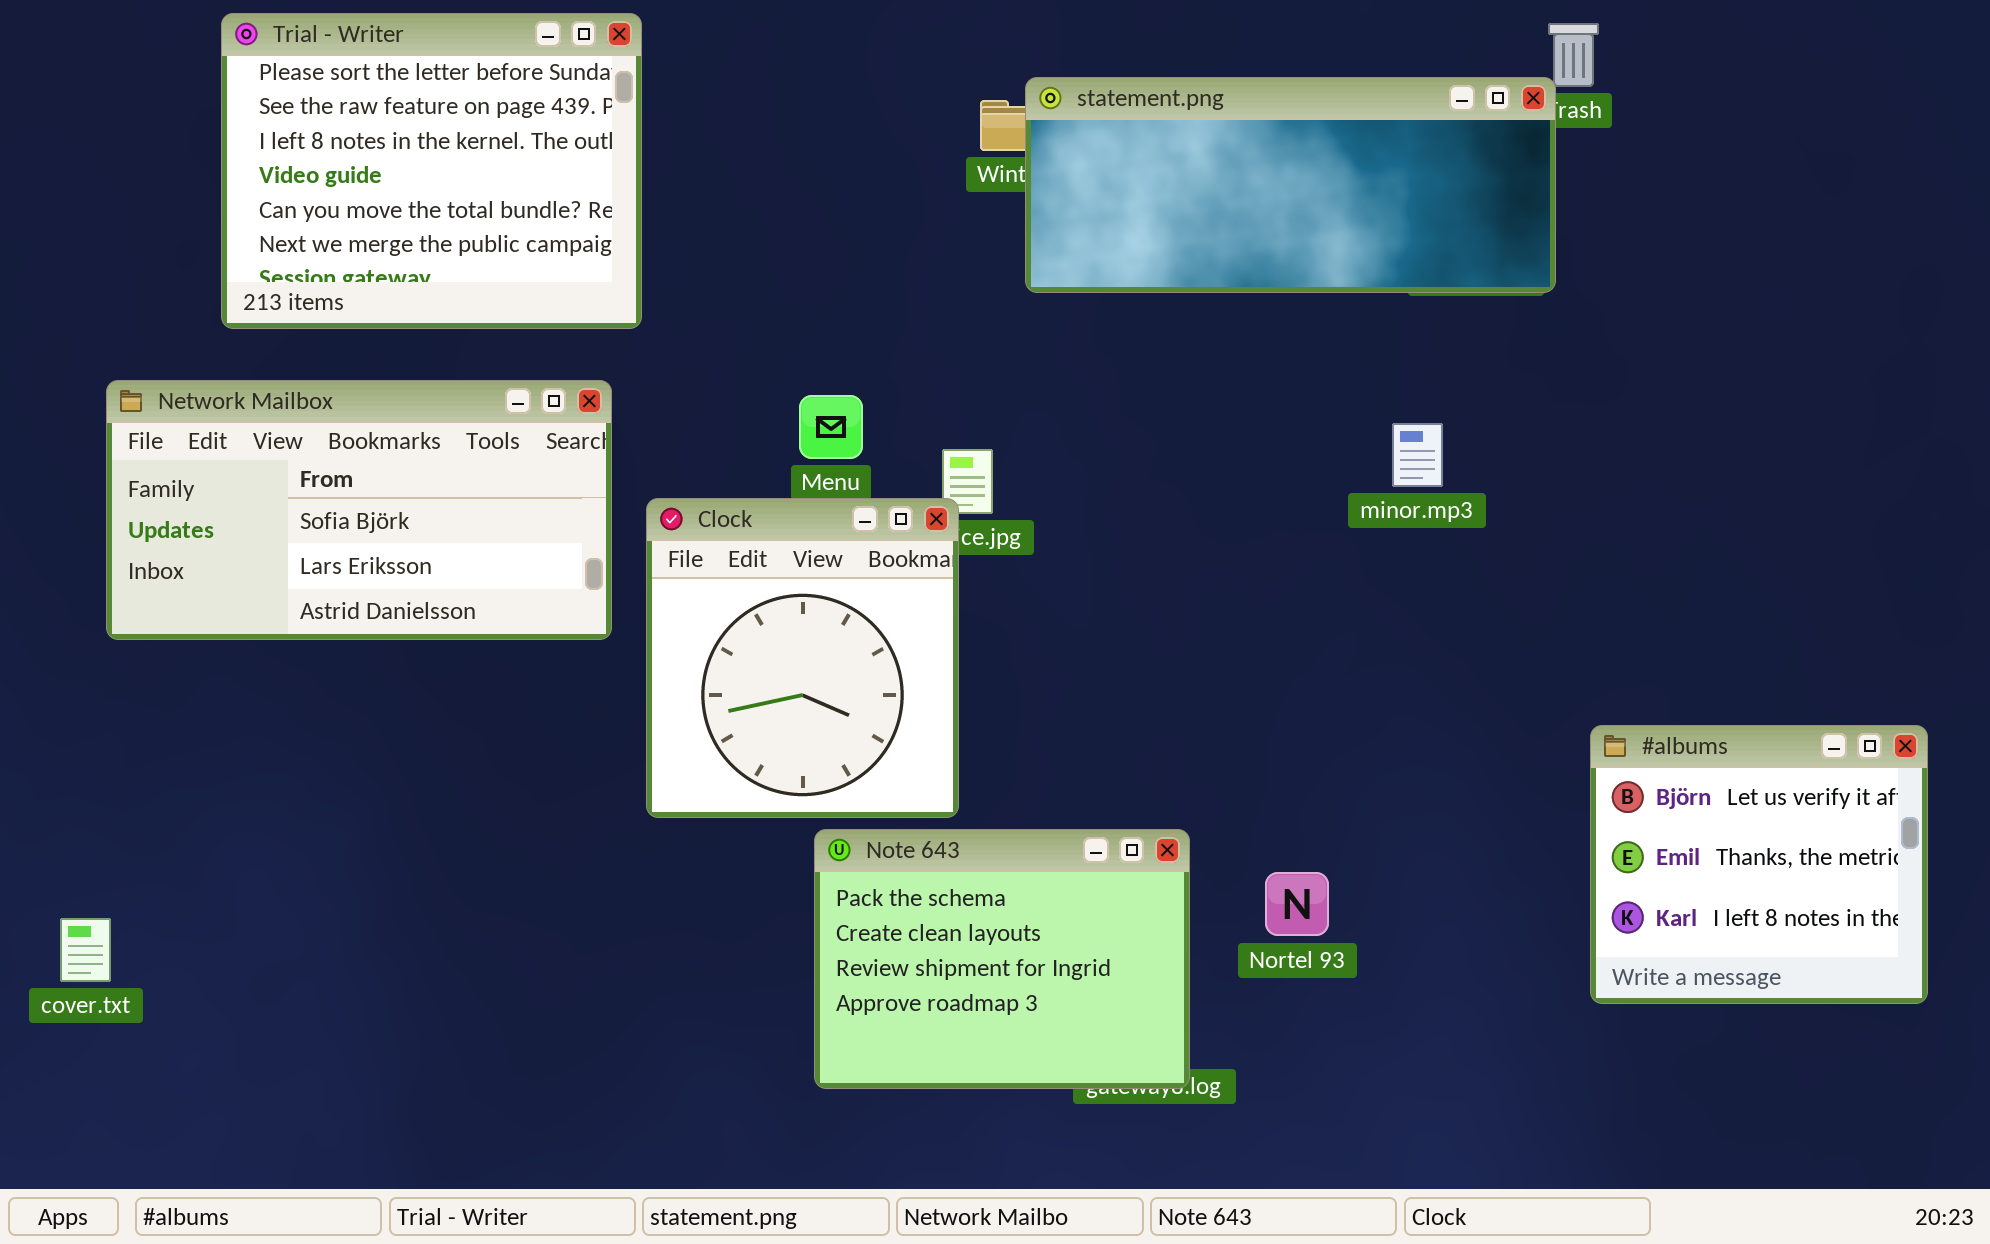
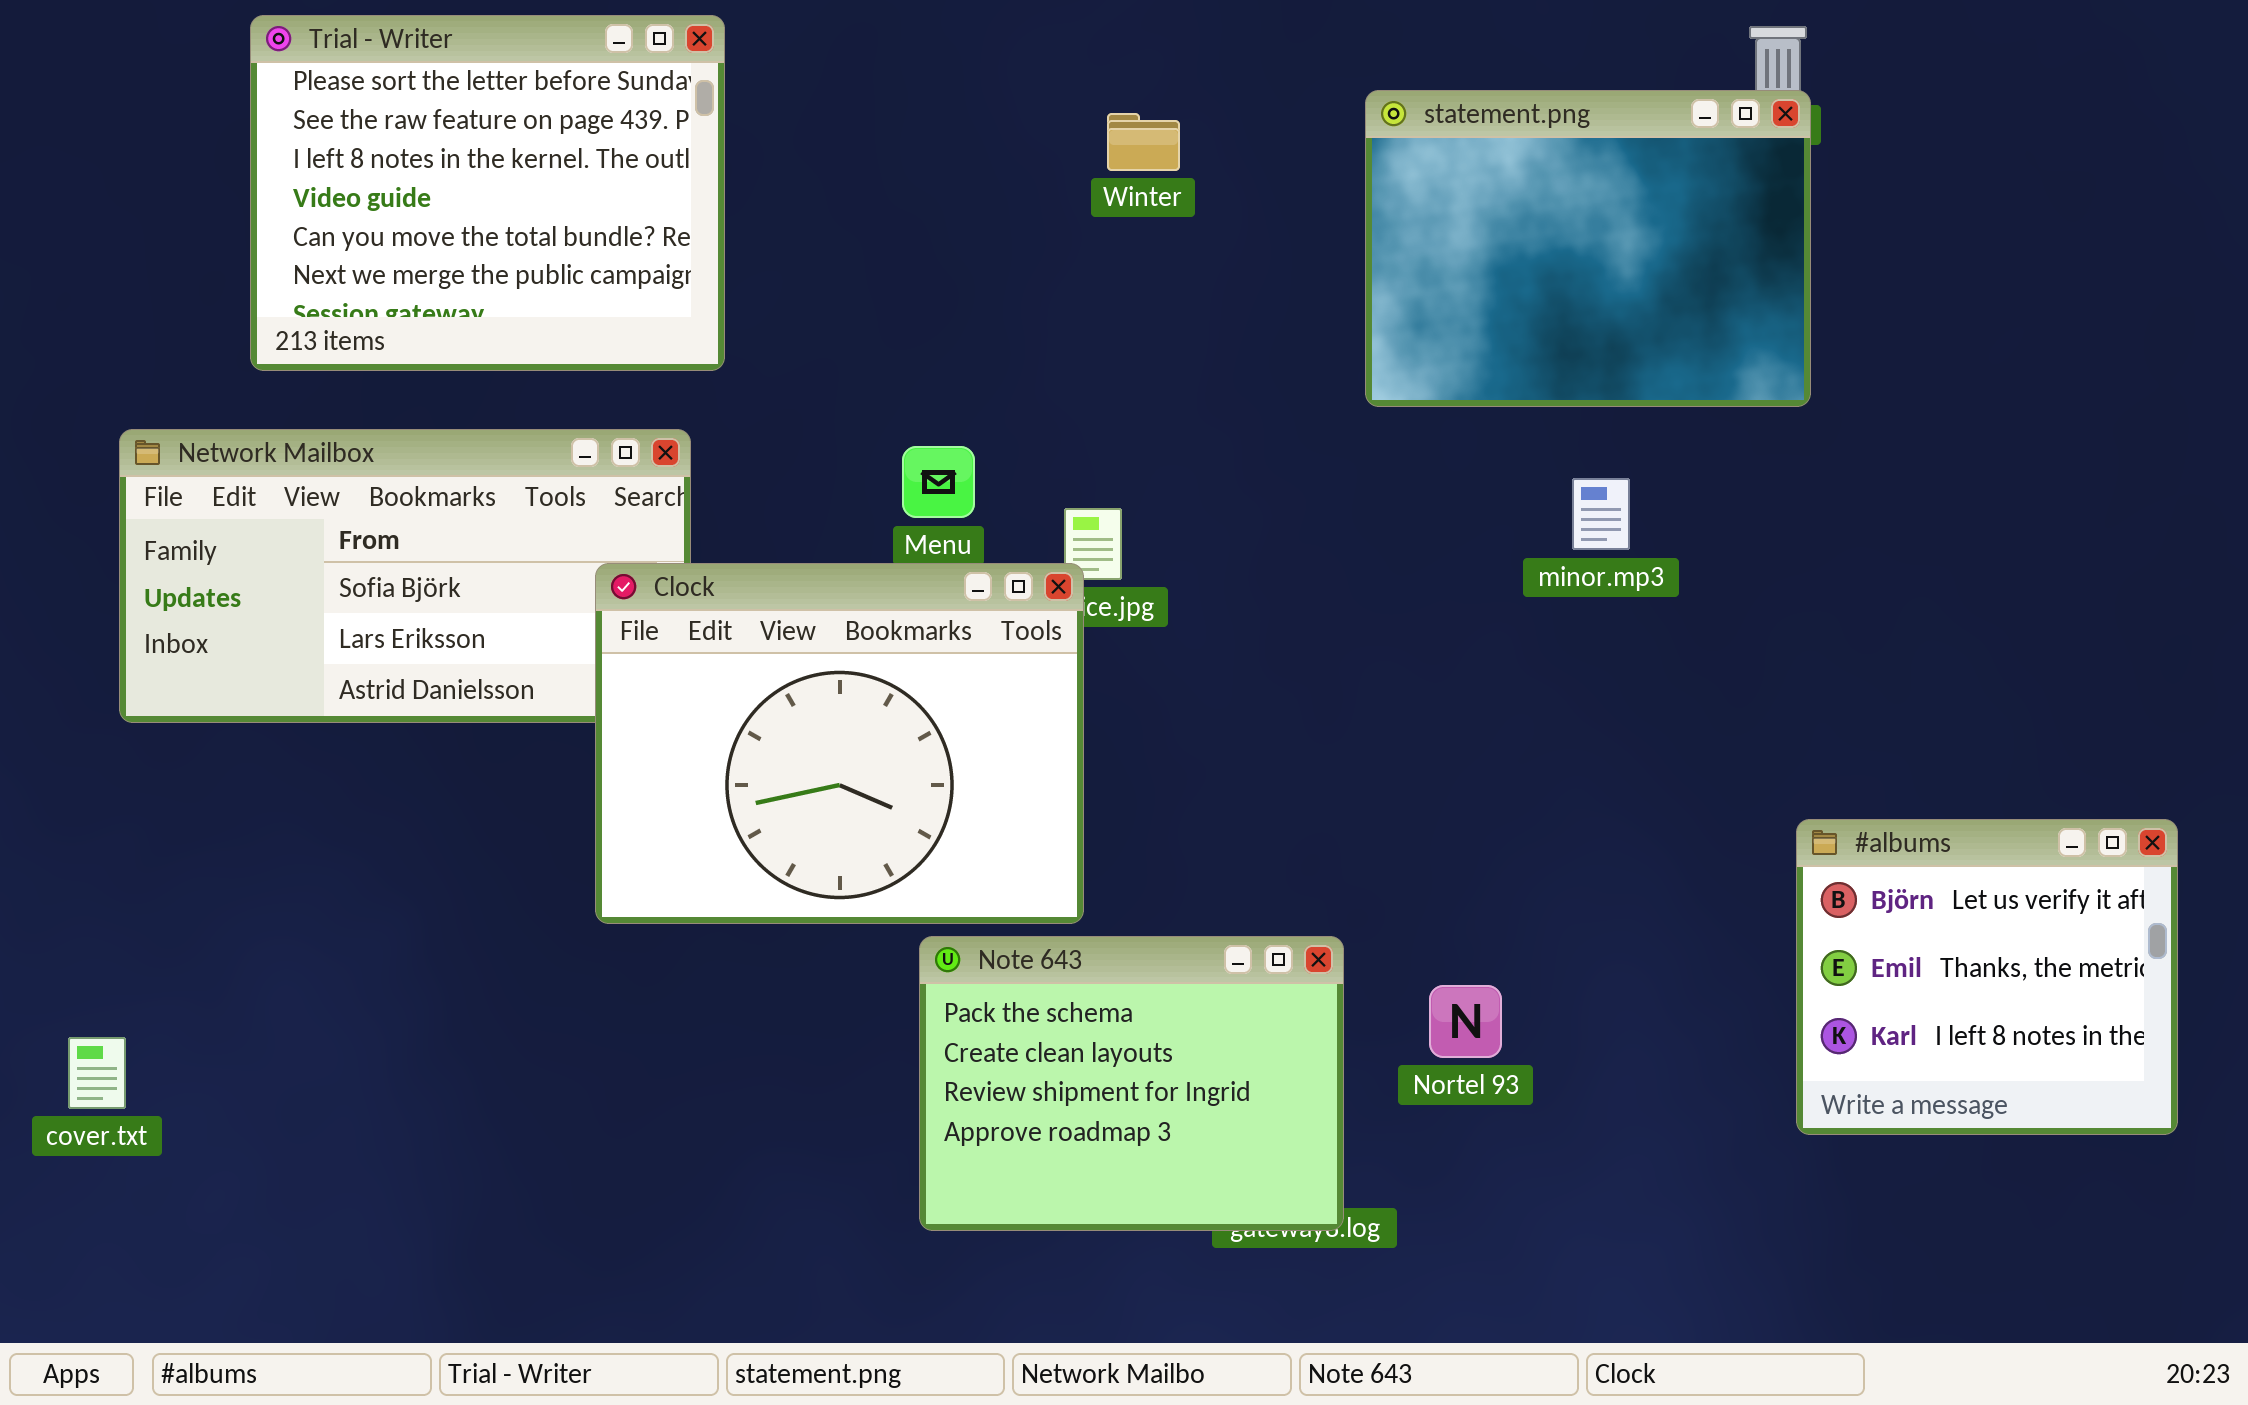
statement.png: [1025,77,1556,293] -> [1365,90,1811,407], moved, resized
Clock: [646,498,959,818] -> [595,563,1084,924], resized

